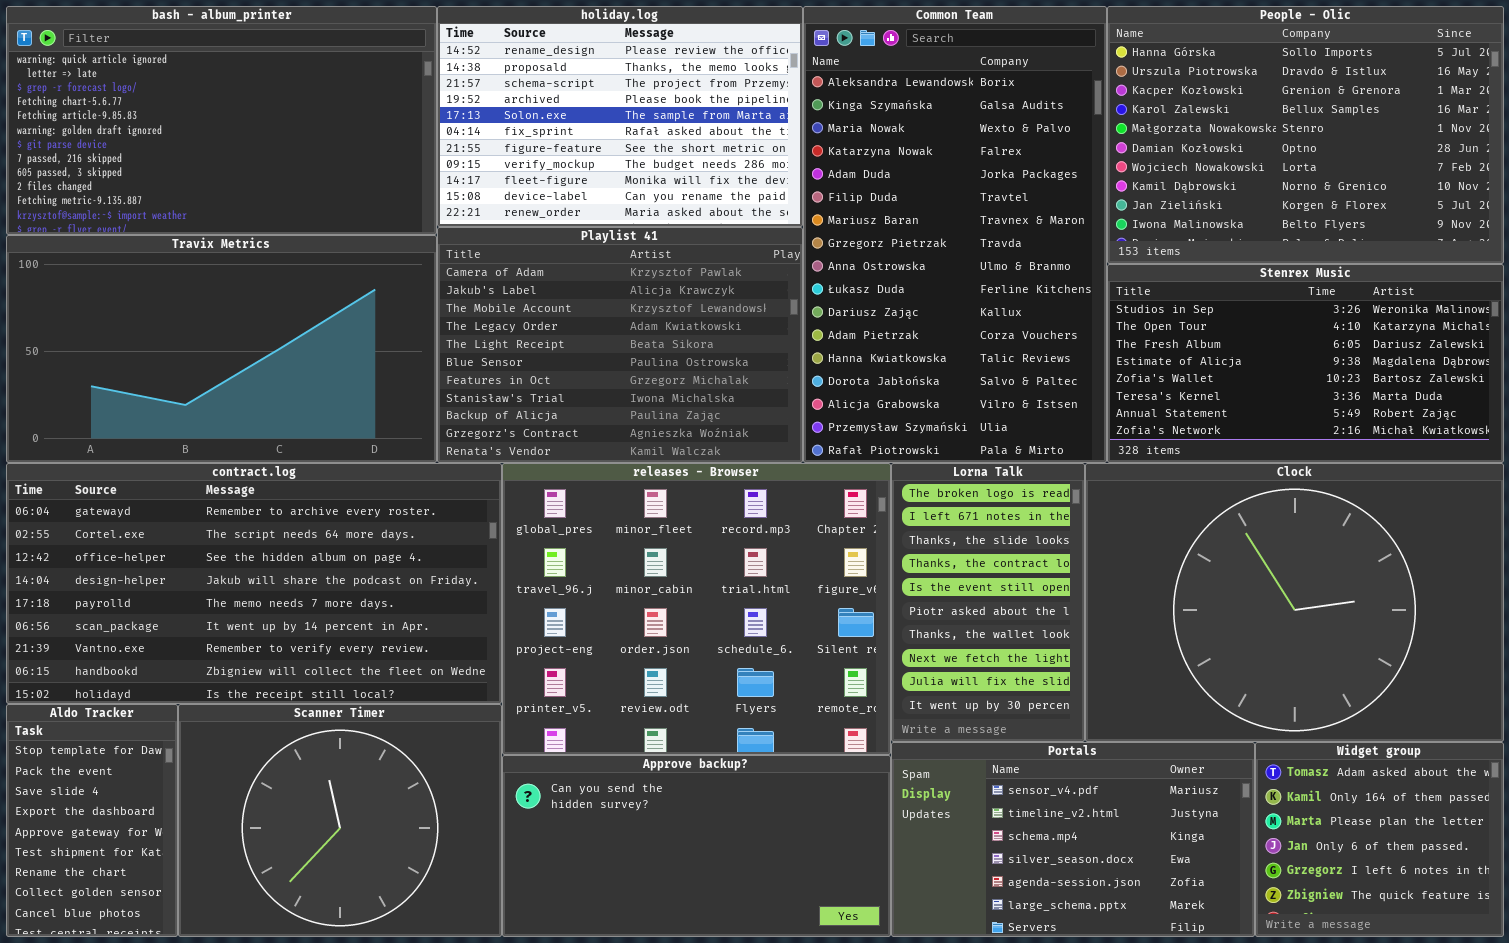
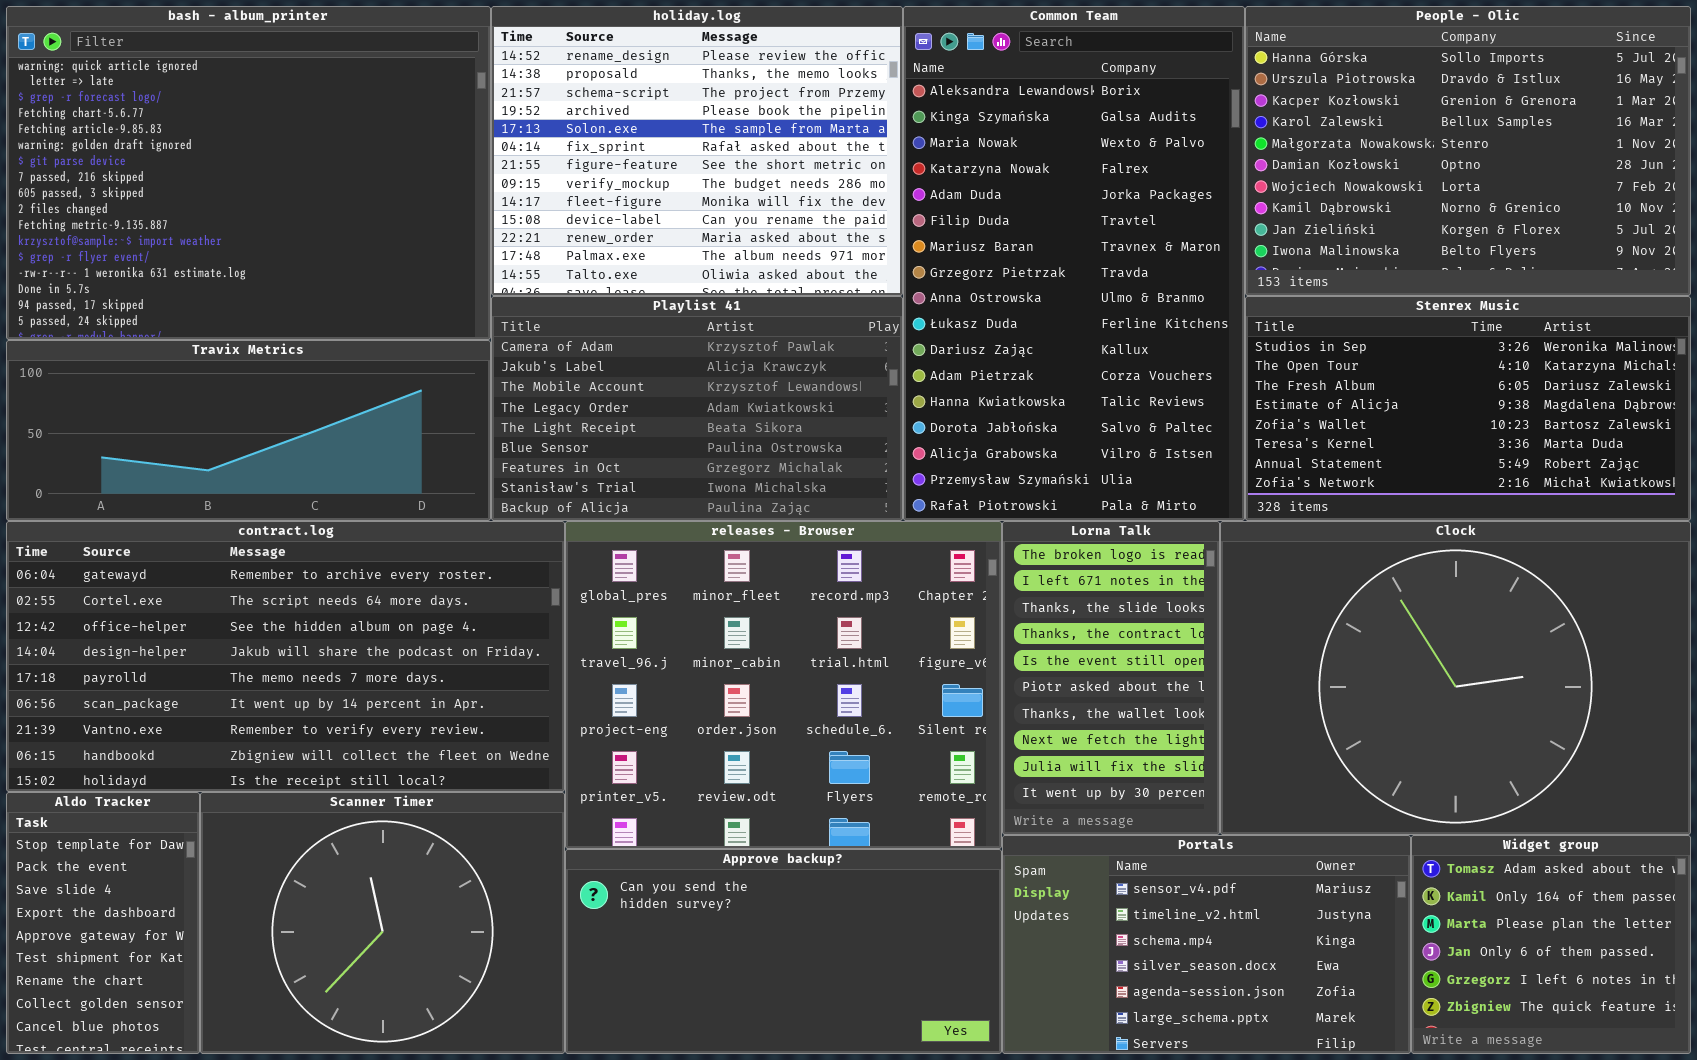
bash - album_printer: [6,6,437,235] -> [6,6,491,340], resized
holiday.log: [437,6,803,227] -> [491,6,903,296], resized
Playlist 41: [437,227,803,463] -> [491,296,903,521], resized
Travix Metrics: [6,235,437,463] -> [6,340,491,521], resized

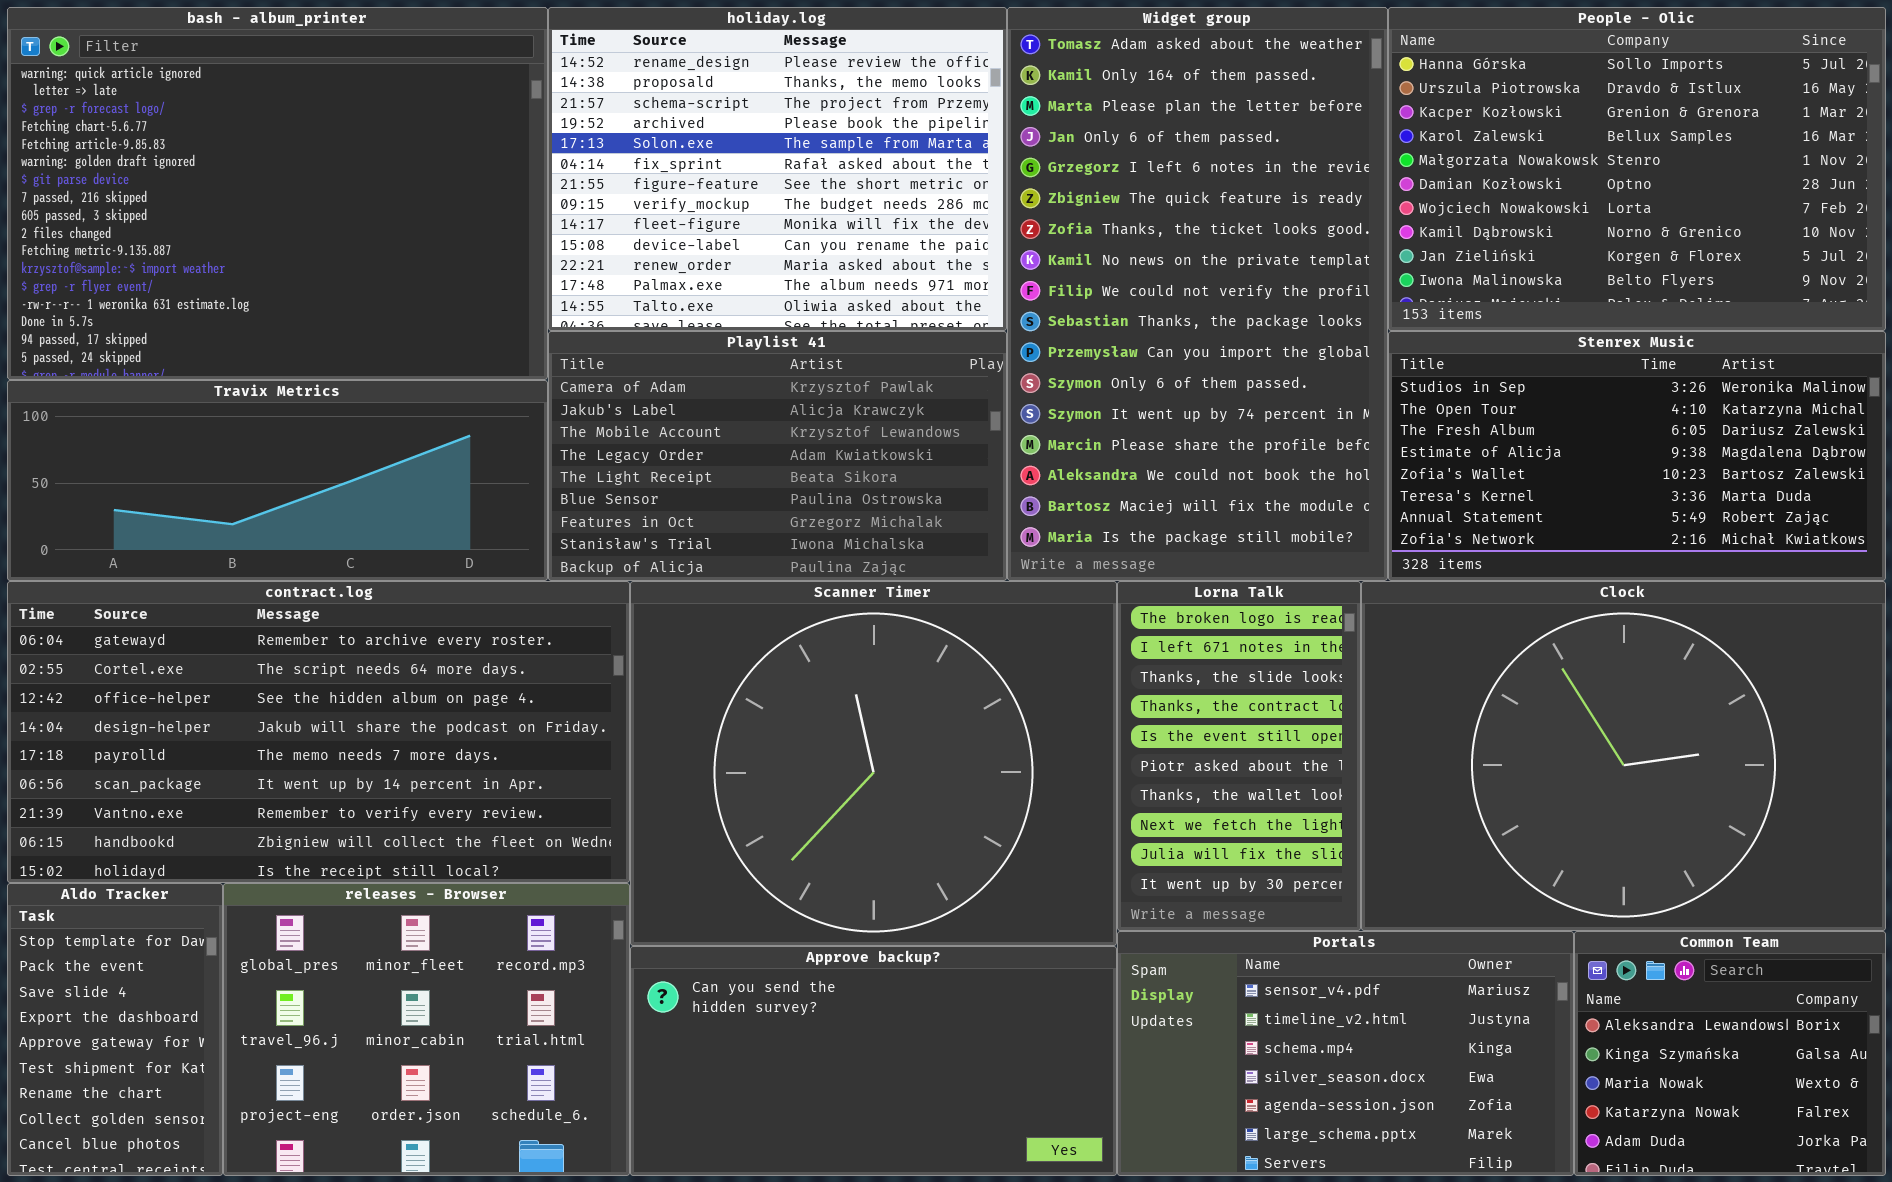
Common Team: [903,6,1245,521] -> [1574,931,1886,1176], moved, resized
releases - Browser: [565,521,1002,849] -> [223,883,630,1176], moved, resized
Scanner Timer: [200,792,565,1054] -> [630,581,1117,946], moved, resized
Widget group: [1411,835,1691,1054] -> [1007,7,1388,581], moved, resized

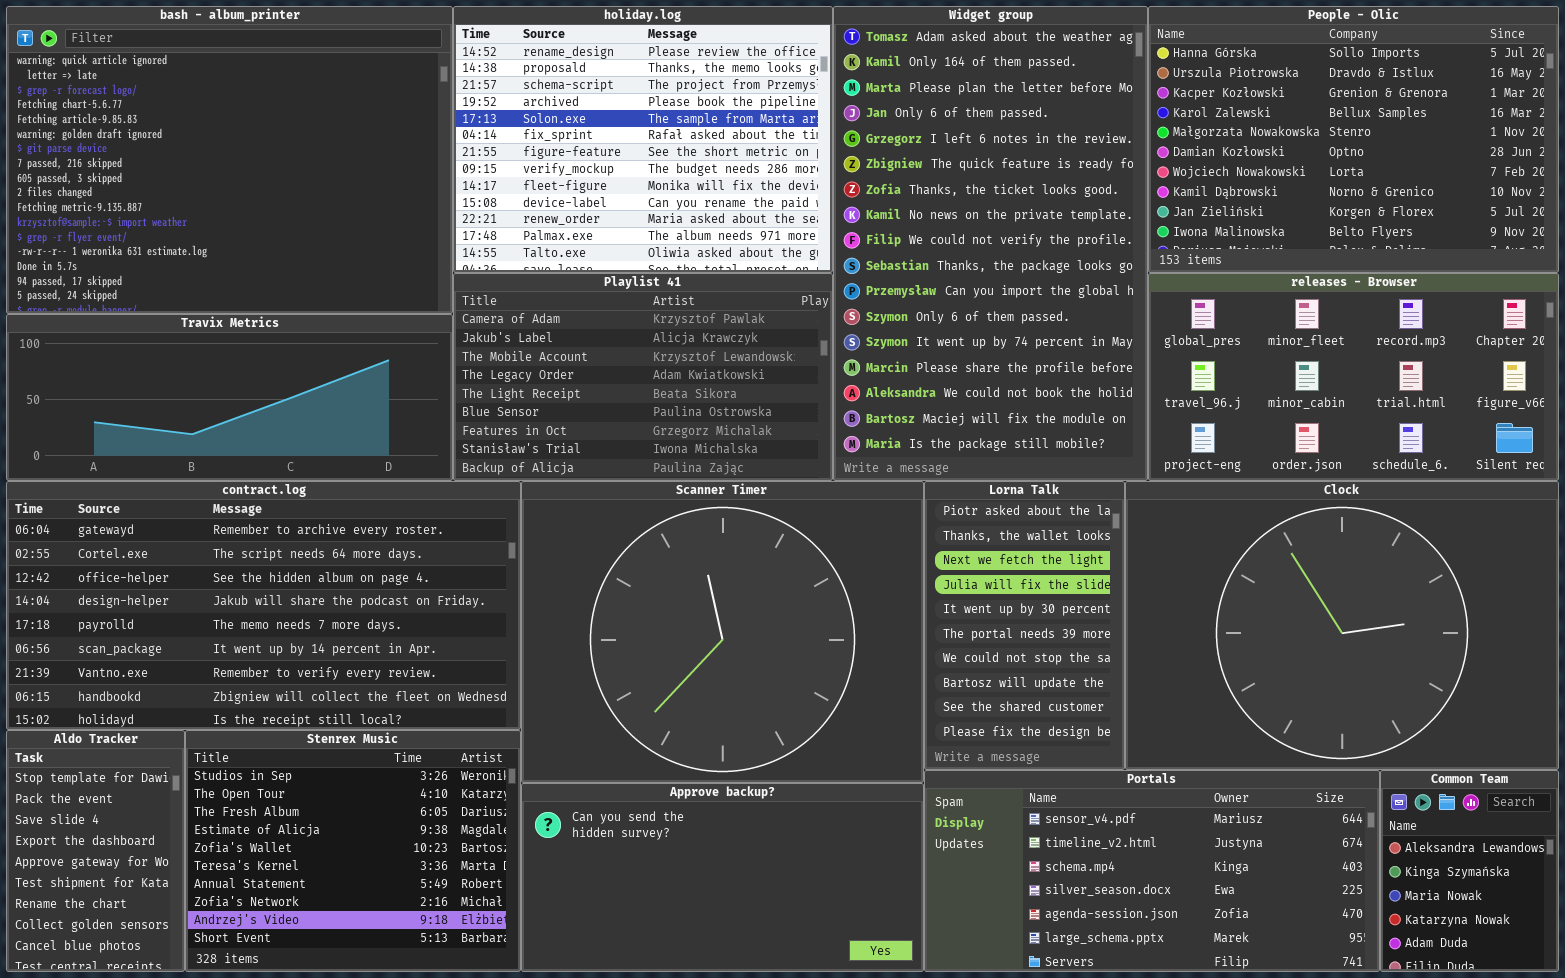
Stenrex Music: [1388,331,1886,581] -> [185,730,521,972], moved, resized
Lorna Talk: [1117,581,1361,931] -> [924,481,1125,770], scrolled down 5 rows
releases - Browser: [223,883,630,1176] -> [1148,273,1559,481], moved, resized
Portals: [1117,931,1574,1176] -> [924,770,1380,972], resized
Common Team: [1574,931,1886,1176] -> [1380,770,1559,972], resized

